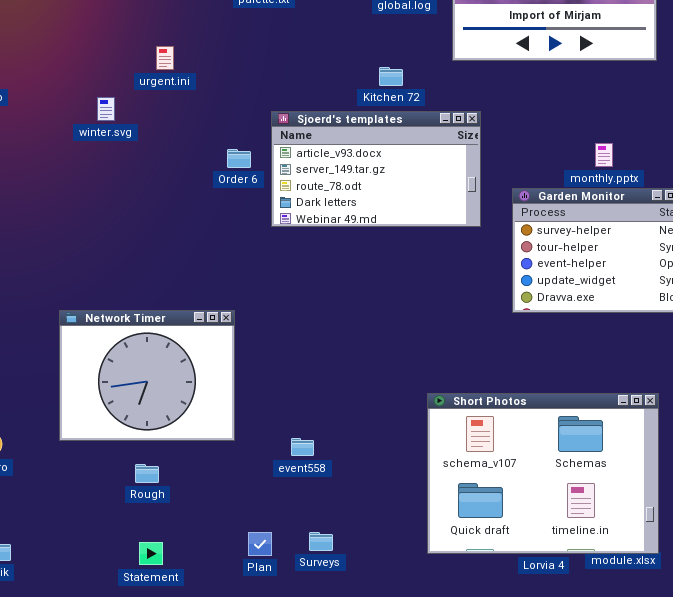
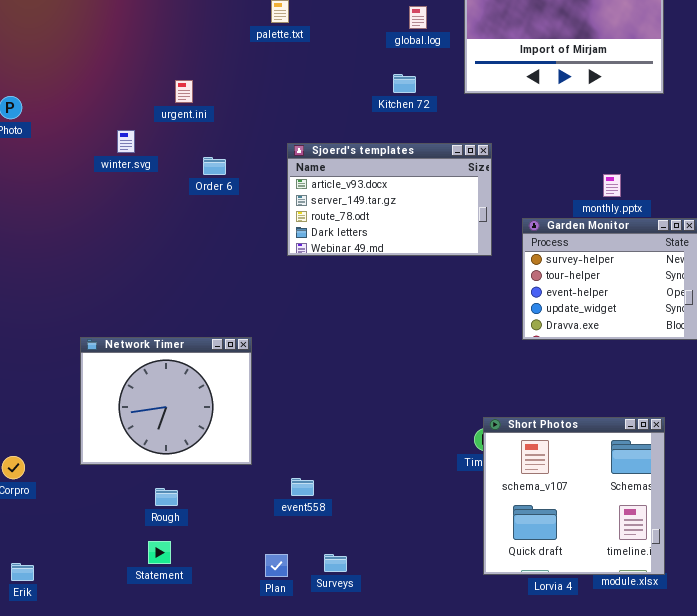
Kitchen 72: [379,67,403,86] -> [393,74,416,93], moved
Order 6: [227,149,251,168] -> [203,157,226,175], moved
Short Photos: [427,393,659,554] -> [483,417,665,575], resized
event558: [291,438,314,456] -> [291,478,314,496], moved
Statement: [139,542,163,565] -> [148,541,171,564], moved

